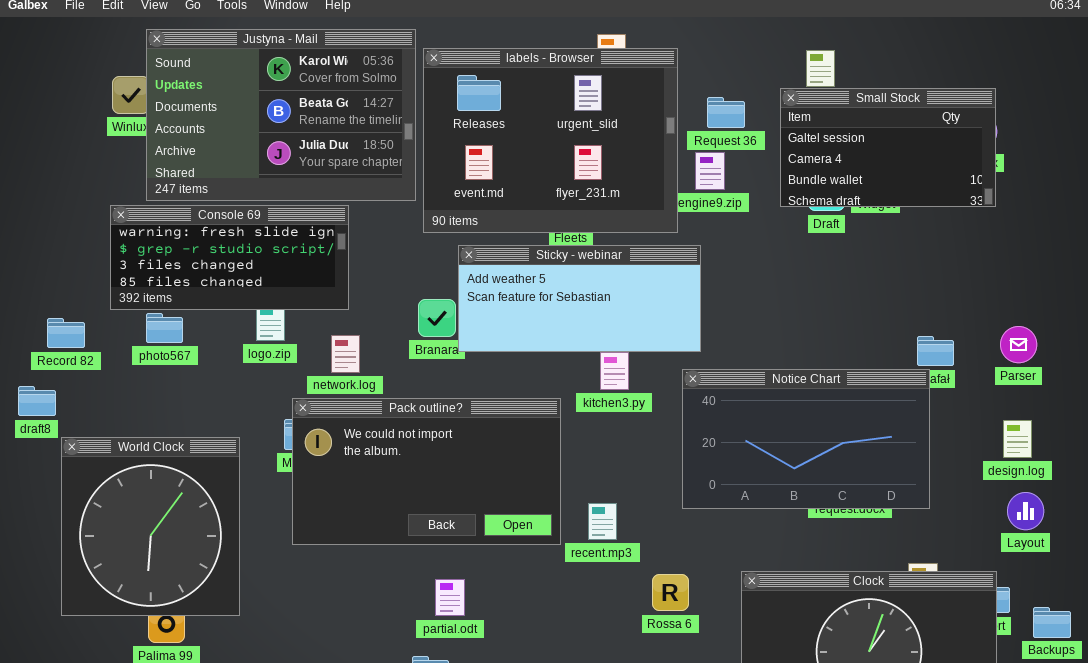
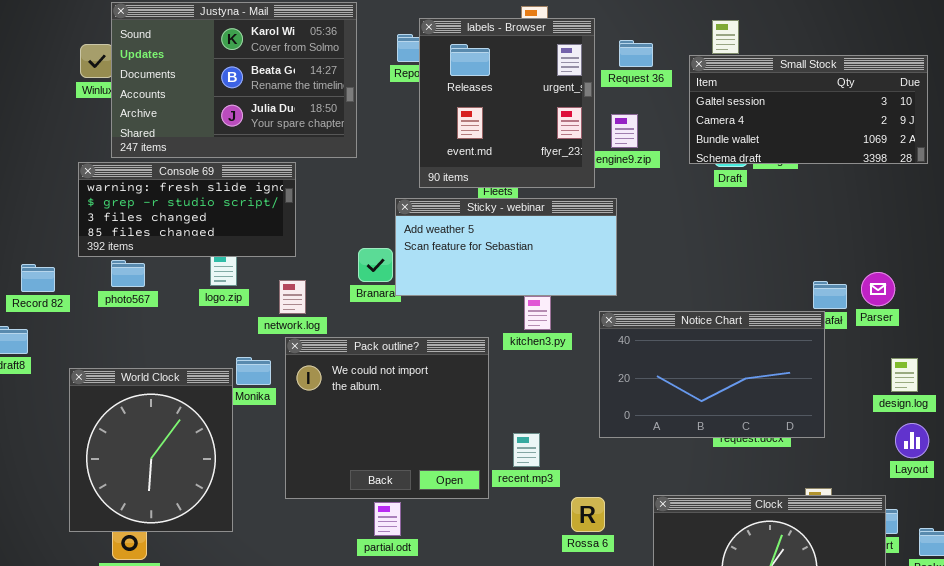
labels - Browser: [423,48,678,233] -> [419,18,595,188], resized
Small Stock: [780,88,996,207] -> [689,55,928,164], resized
Request 36: [707,97,745,128] -> [619,40,653,67], moved
Parser: [1000,326,1037,363] -> [861,272,895,306], moved
Pack outline?: [292,398,561,545] -> [285,337,489,499], resized
World Clock: [61,437,240,616] -> [69,368,233,532], moved

